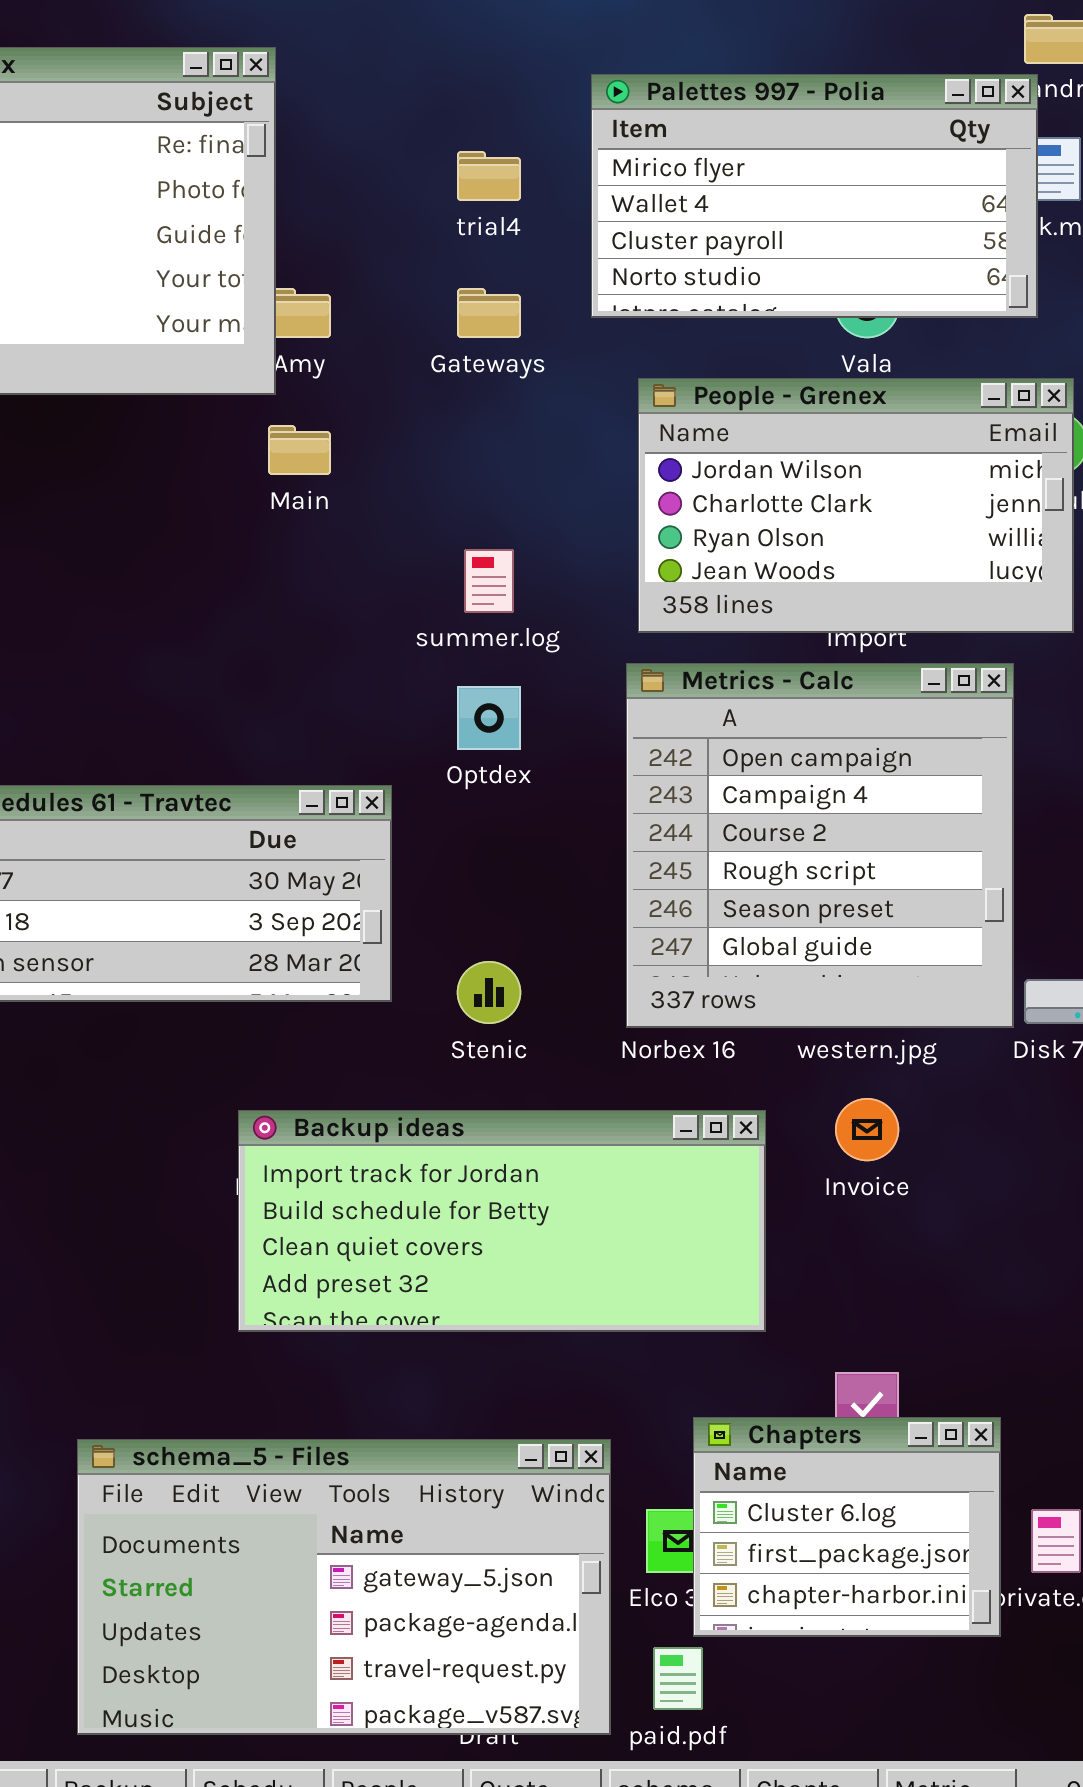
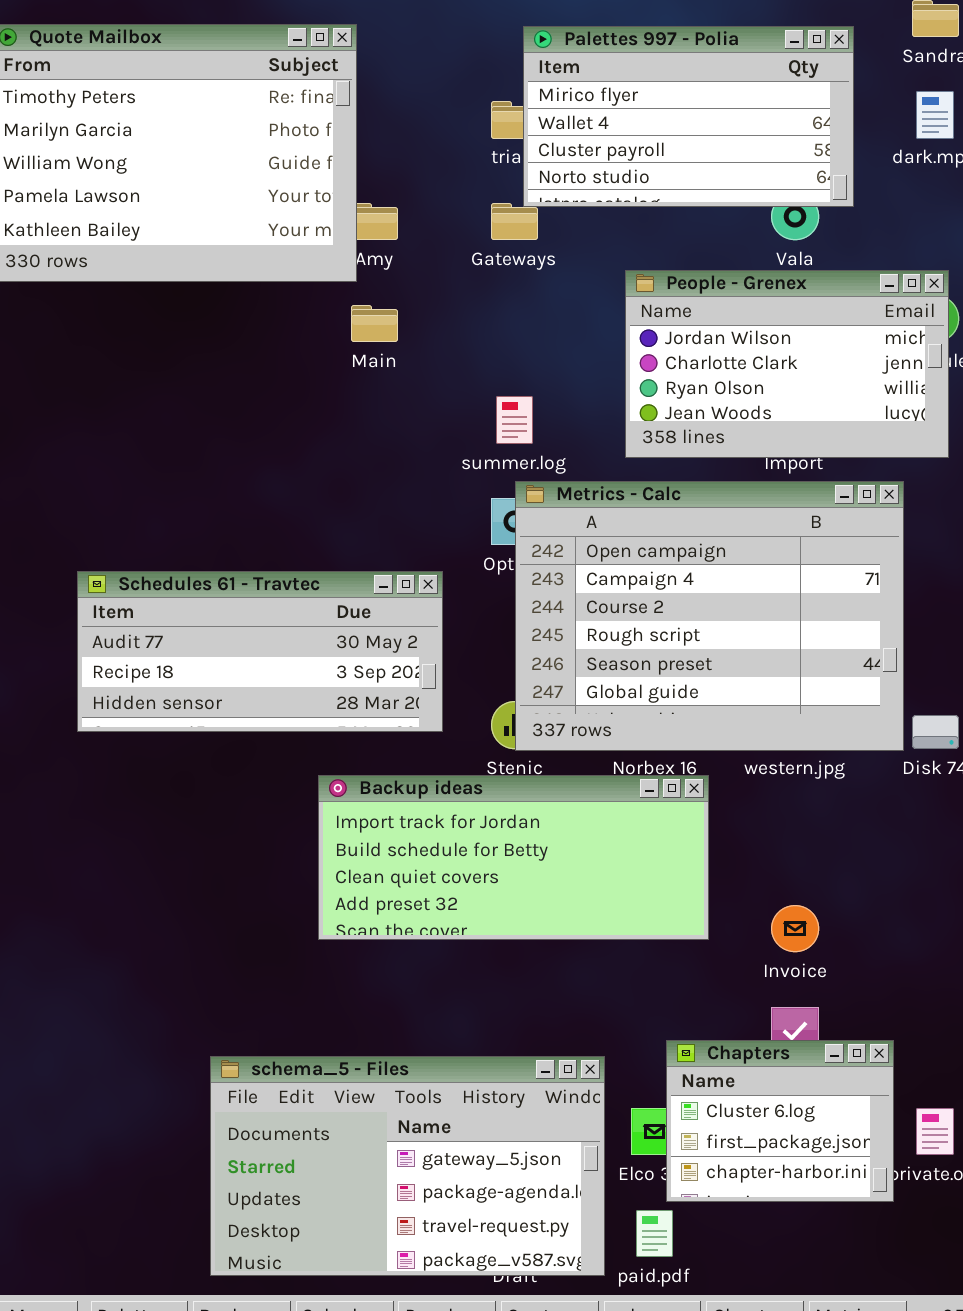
Palettes 997 - Polia: [591,74,1038,318] -> [523,26,854,207], moved
Metrics - Calc: [626,663,1014,1028] -> [515,481,904,751], resized
Invoice: [835,1098,899,1161] -> [771,905,819,952], moved
Backup ideas: [238,1110,766,1332] -> [318,775,709,940], moved

